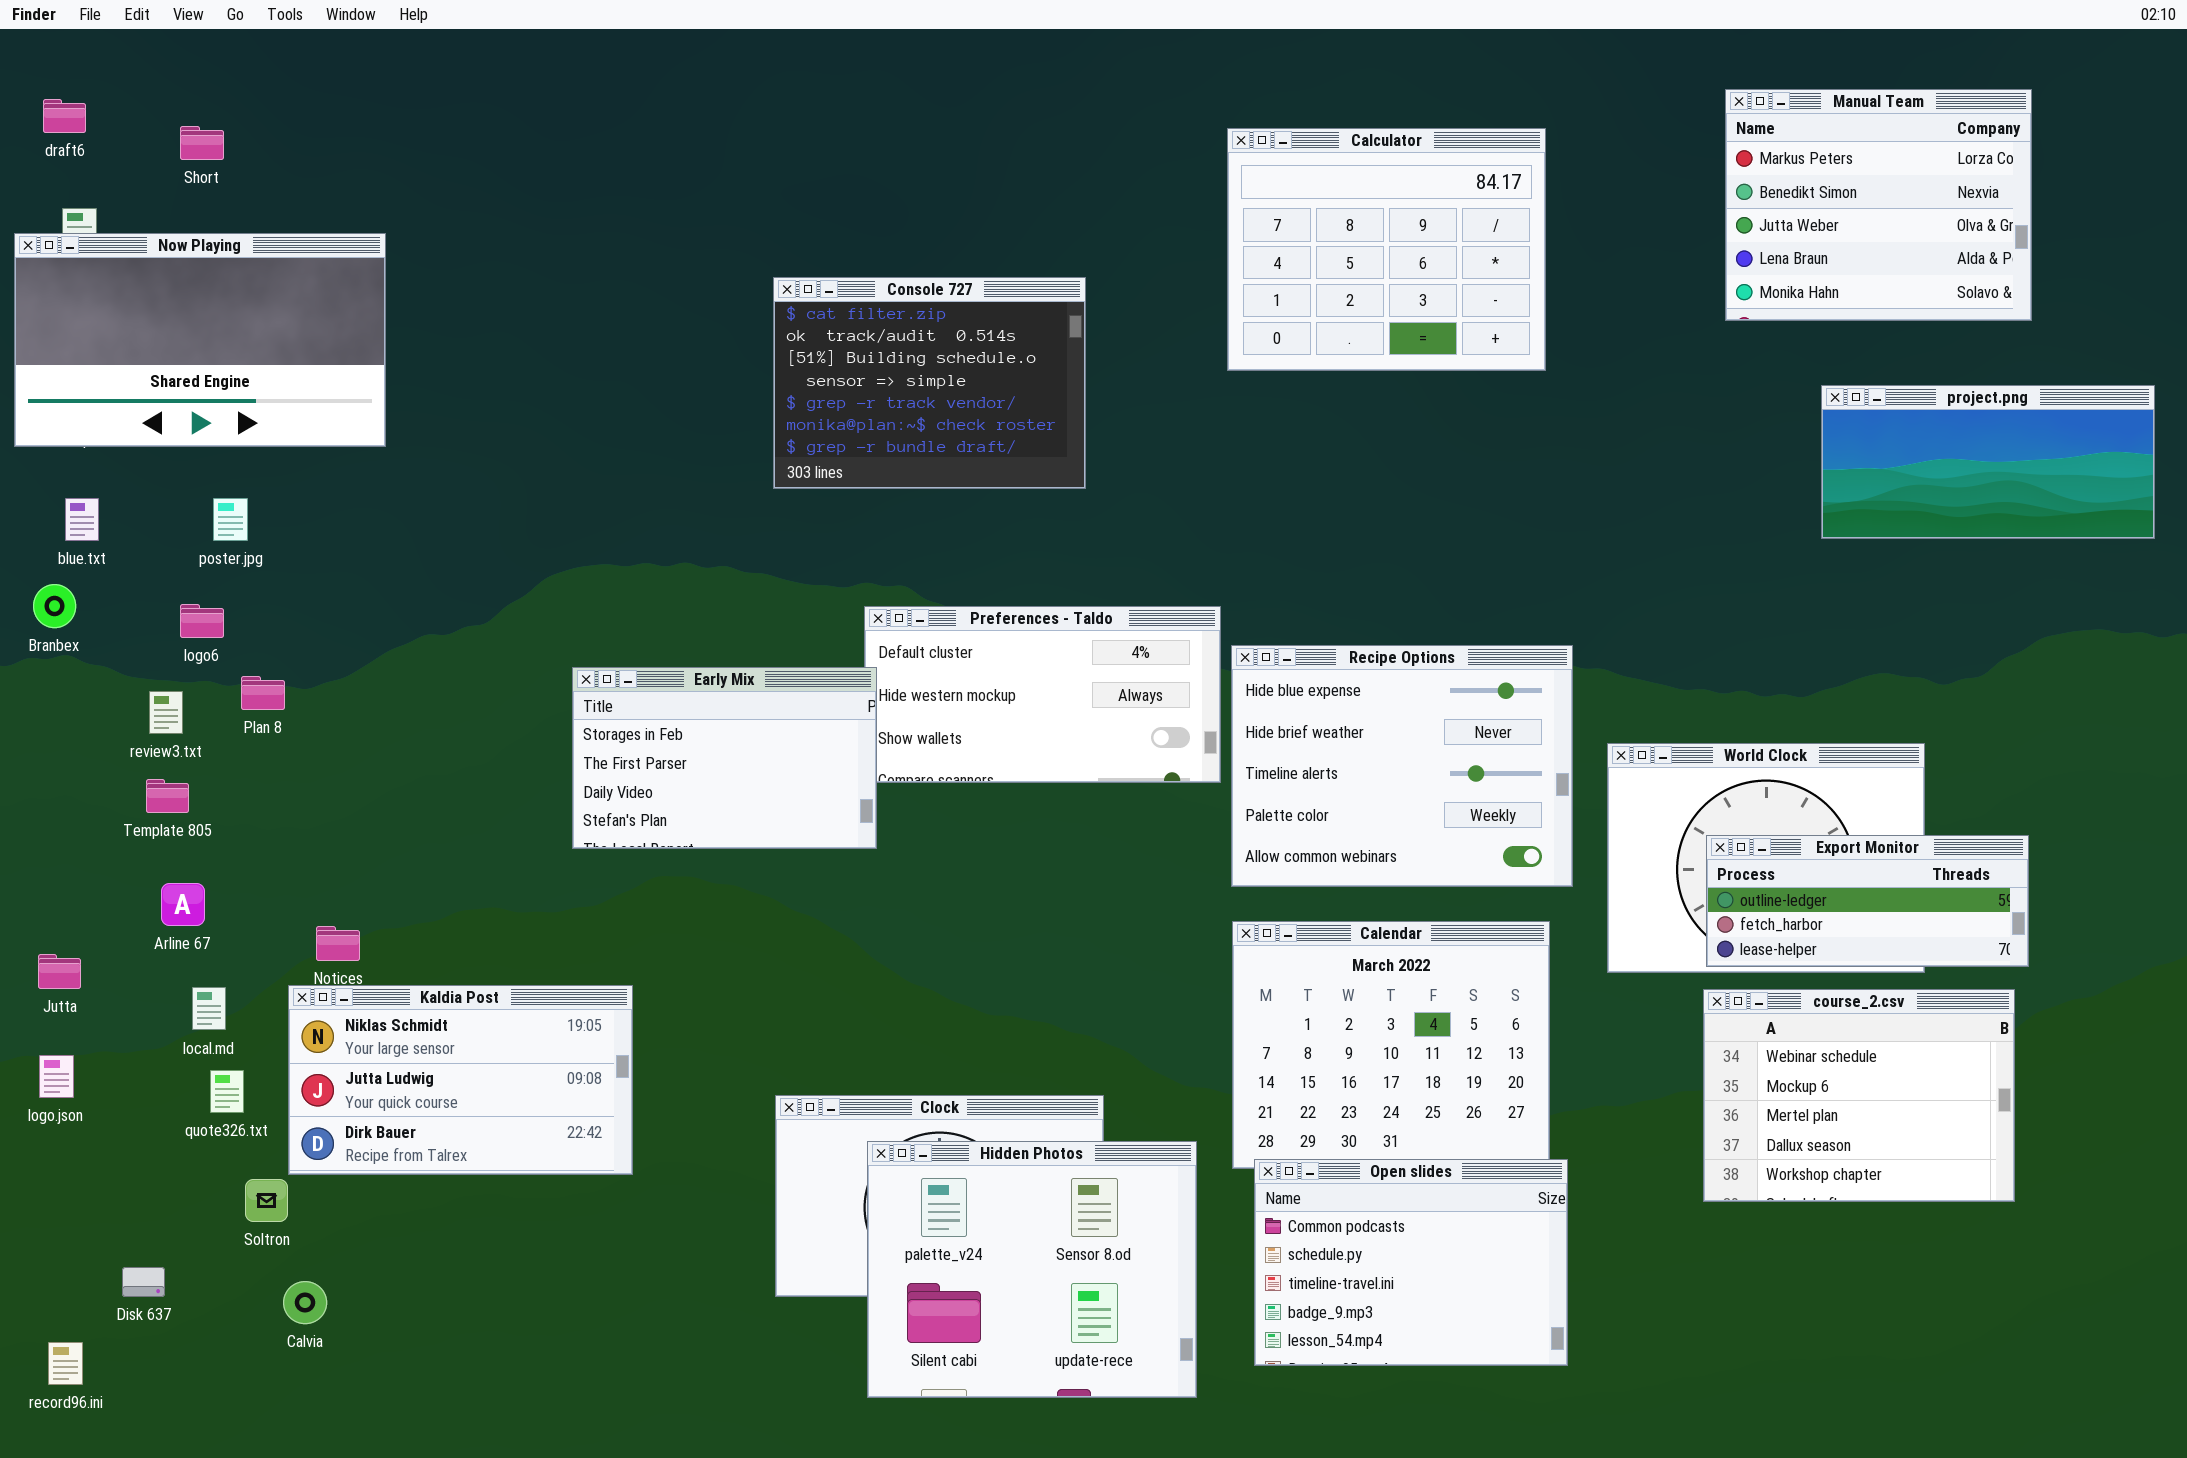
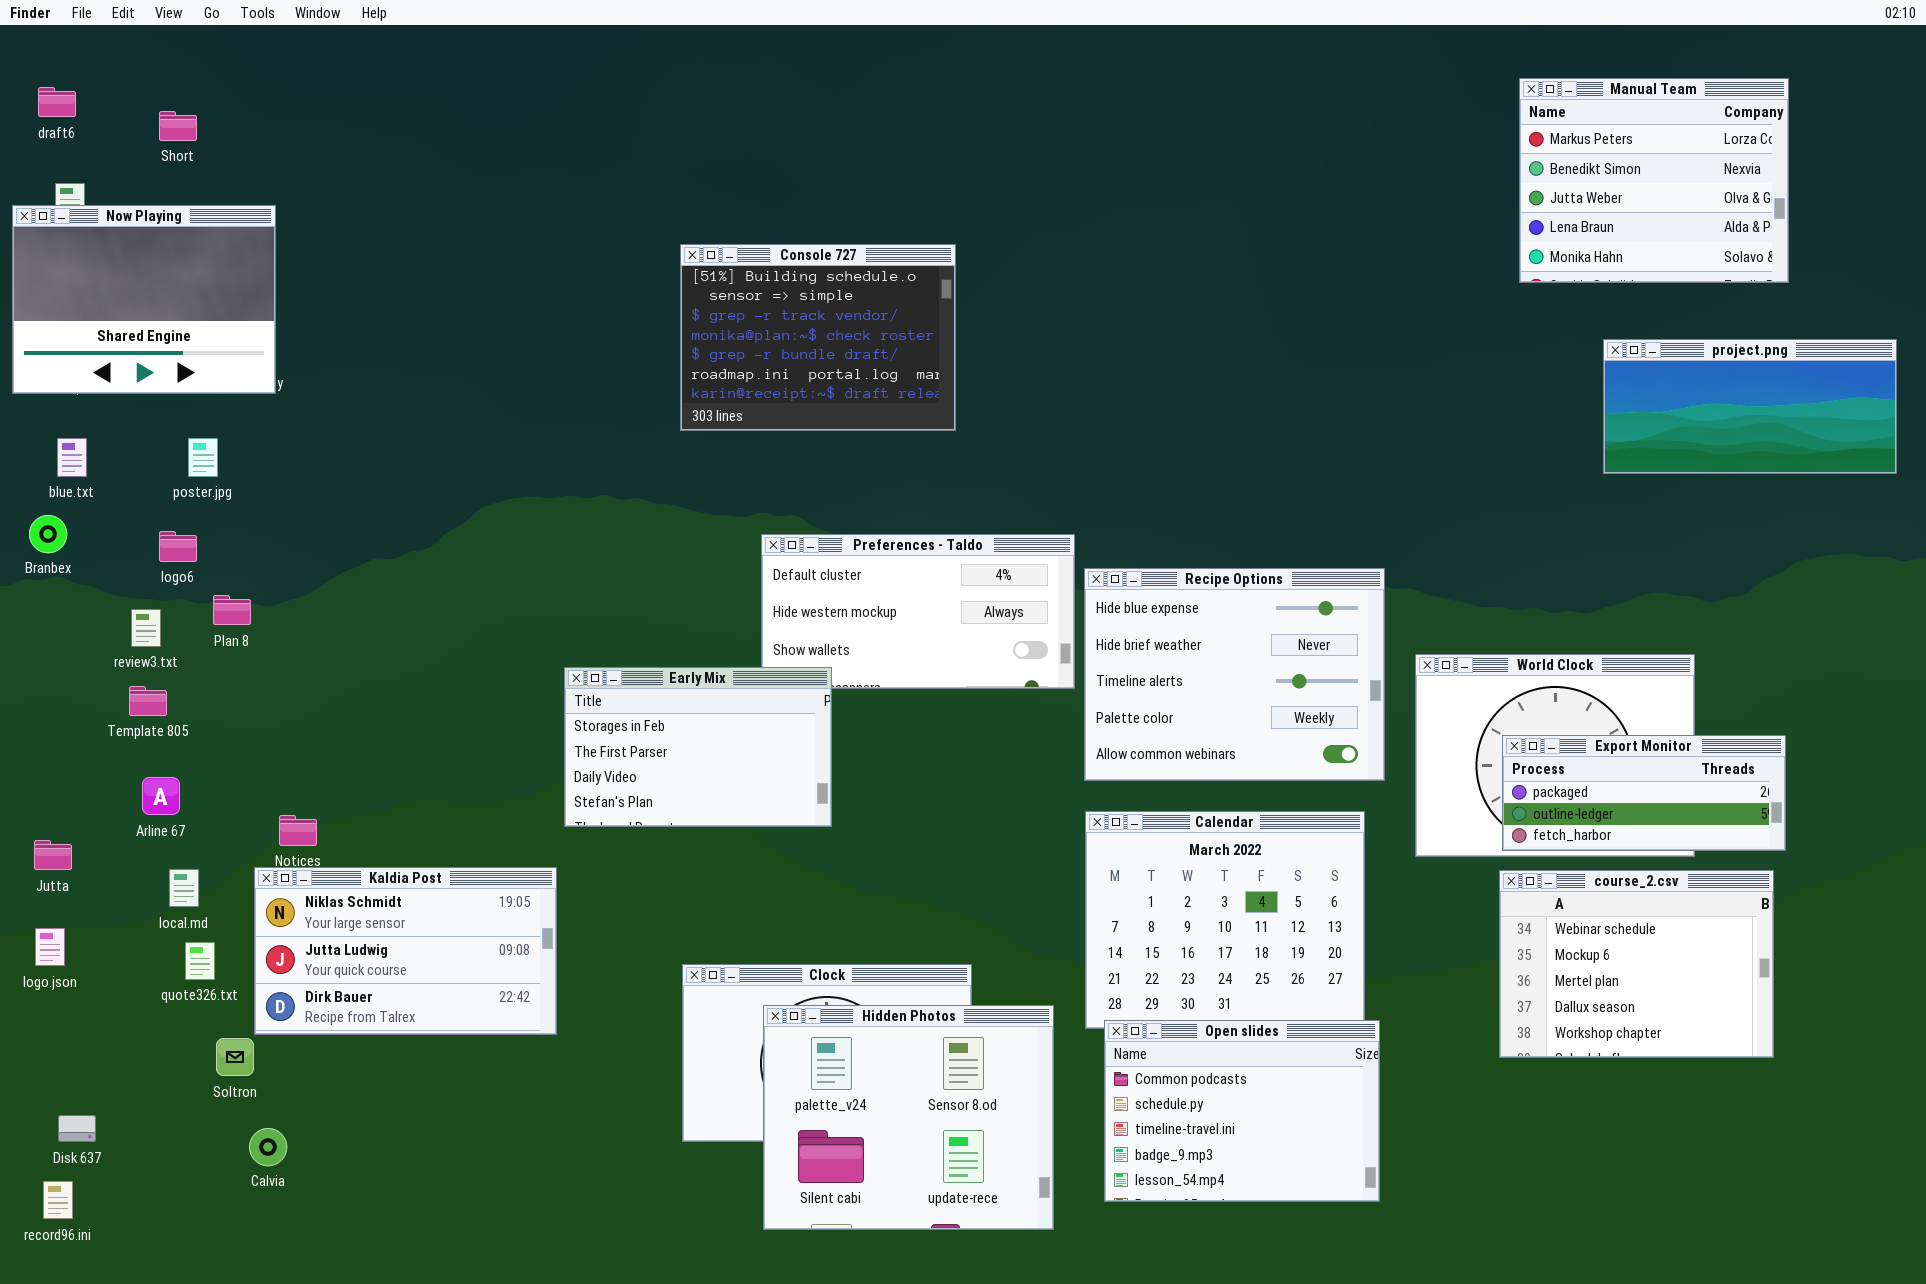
Calculator: [1227,128,1546,371] -> none, closed
Now Playing: [14,233,386,447] -> [12,205,276,394], resized
Console 727: [773,277,1086,489] -> [680,244,956,431], scrolled down 2 rows
Early Mix: [572,667,877,849] -> [564,667,832,827], moved
Export Monitor: [1706,835,2029,967] -> [1502,735,1786,851], scrolled up 1 row
Disk 637: [122,1267,165,1297] -> [58,1115,96,1142], moved

